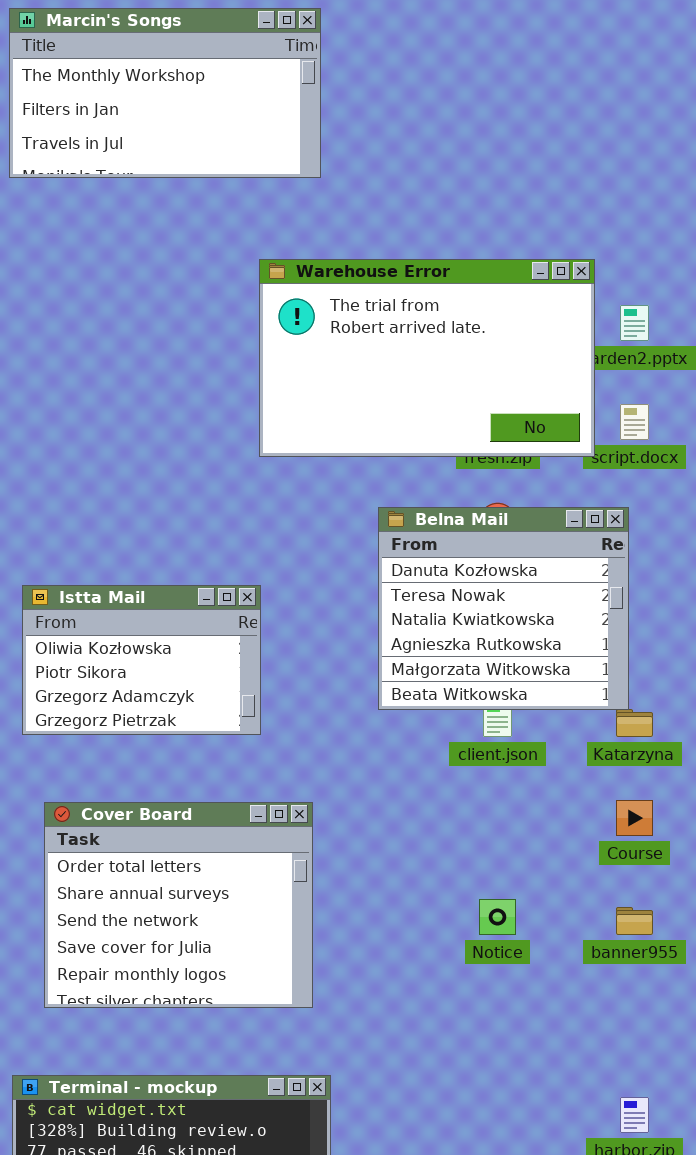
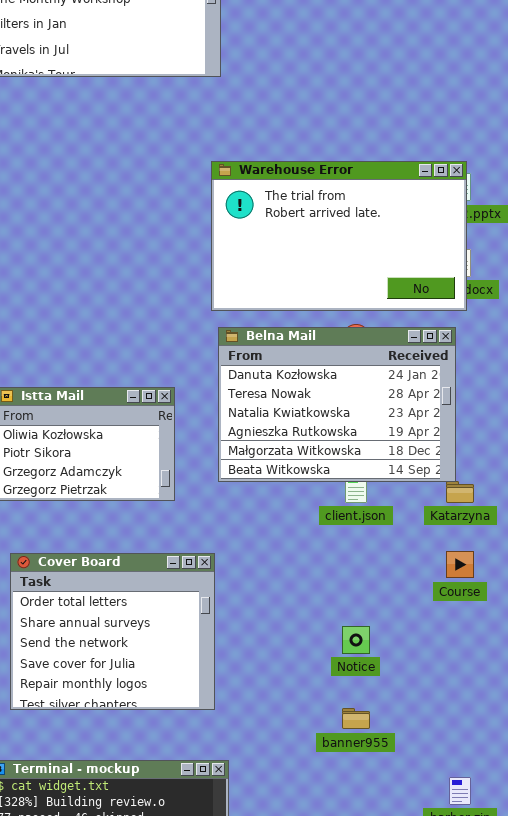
Warehouse Error: [259,259,595,457] -> [211,161,467,311], moved
Belna Mail: [378,507,629,710] -> [218,327,456,482], resized
banner955: [616,907,653,935] -> [342,708,370,729], moved

